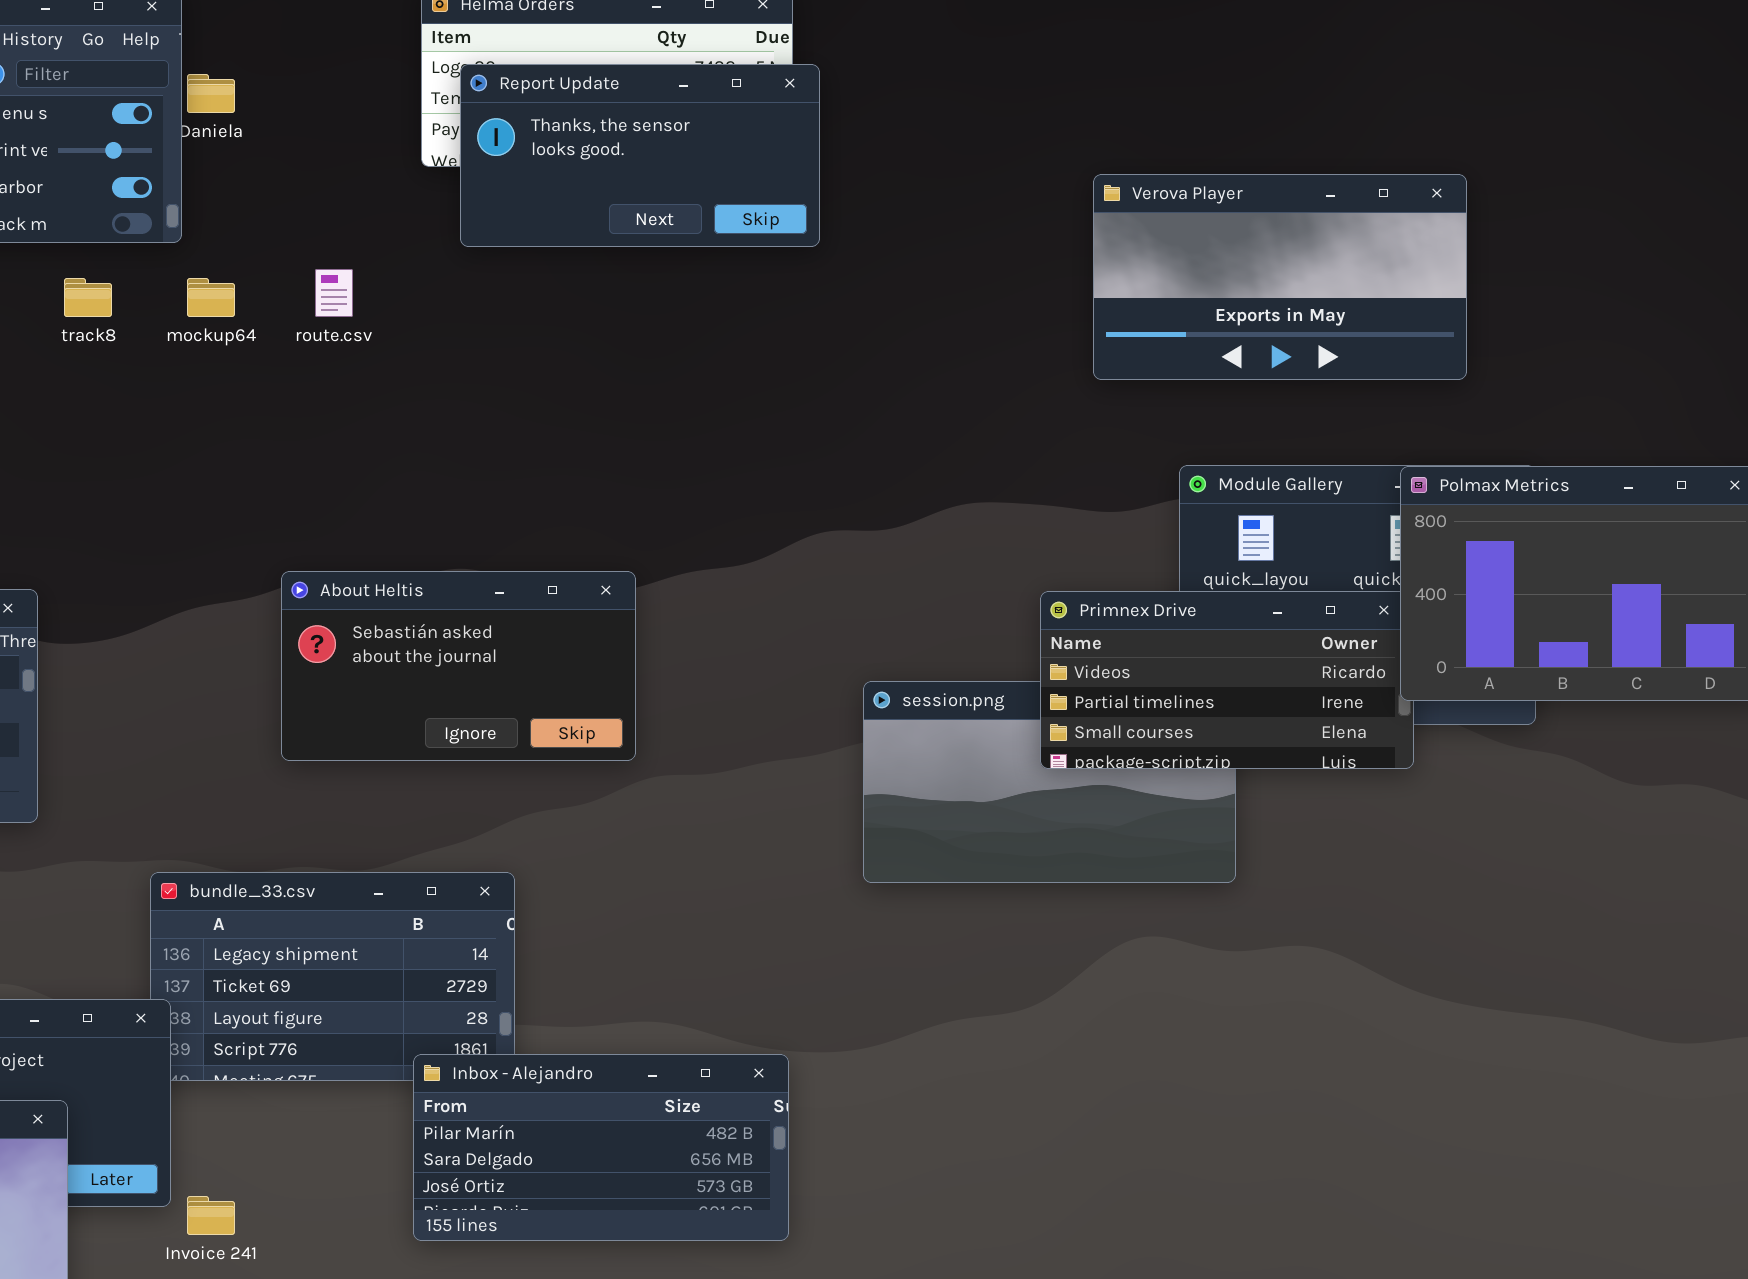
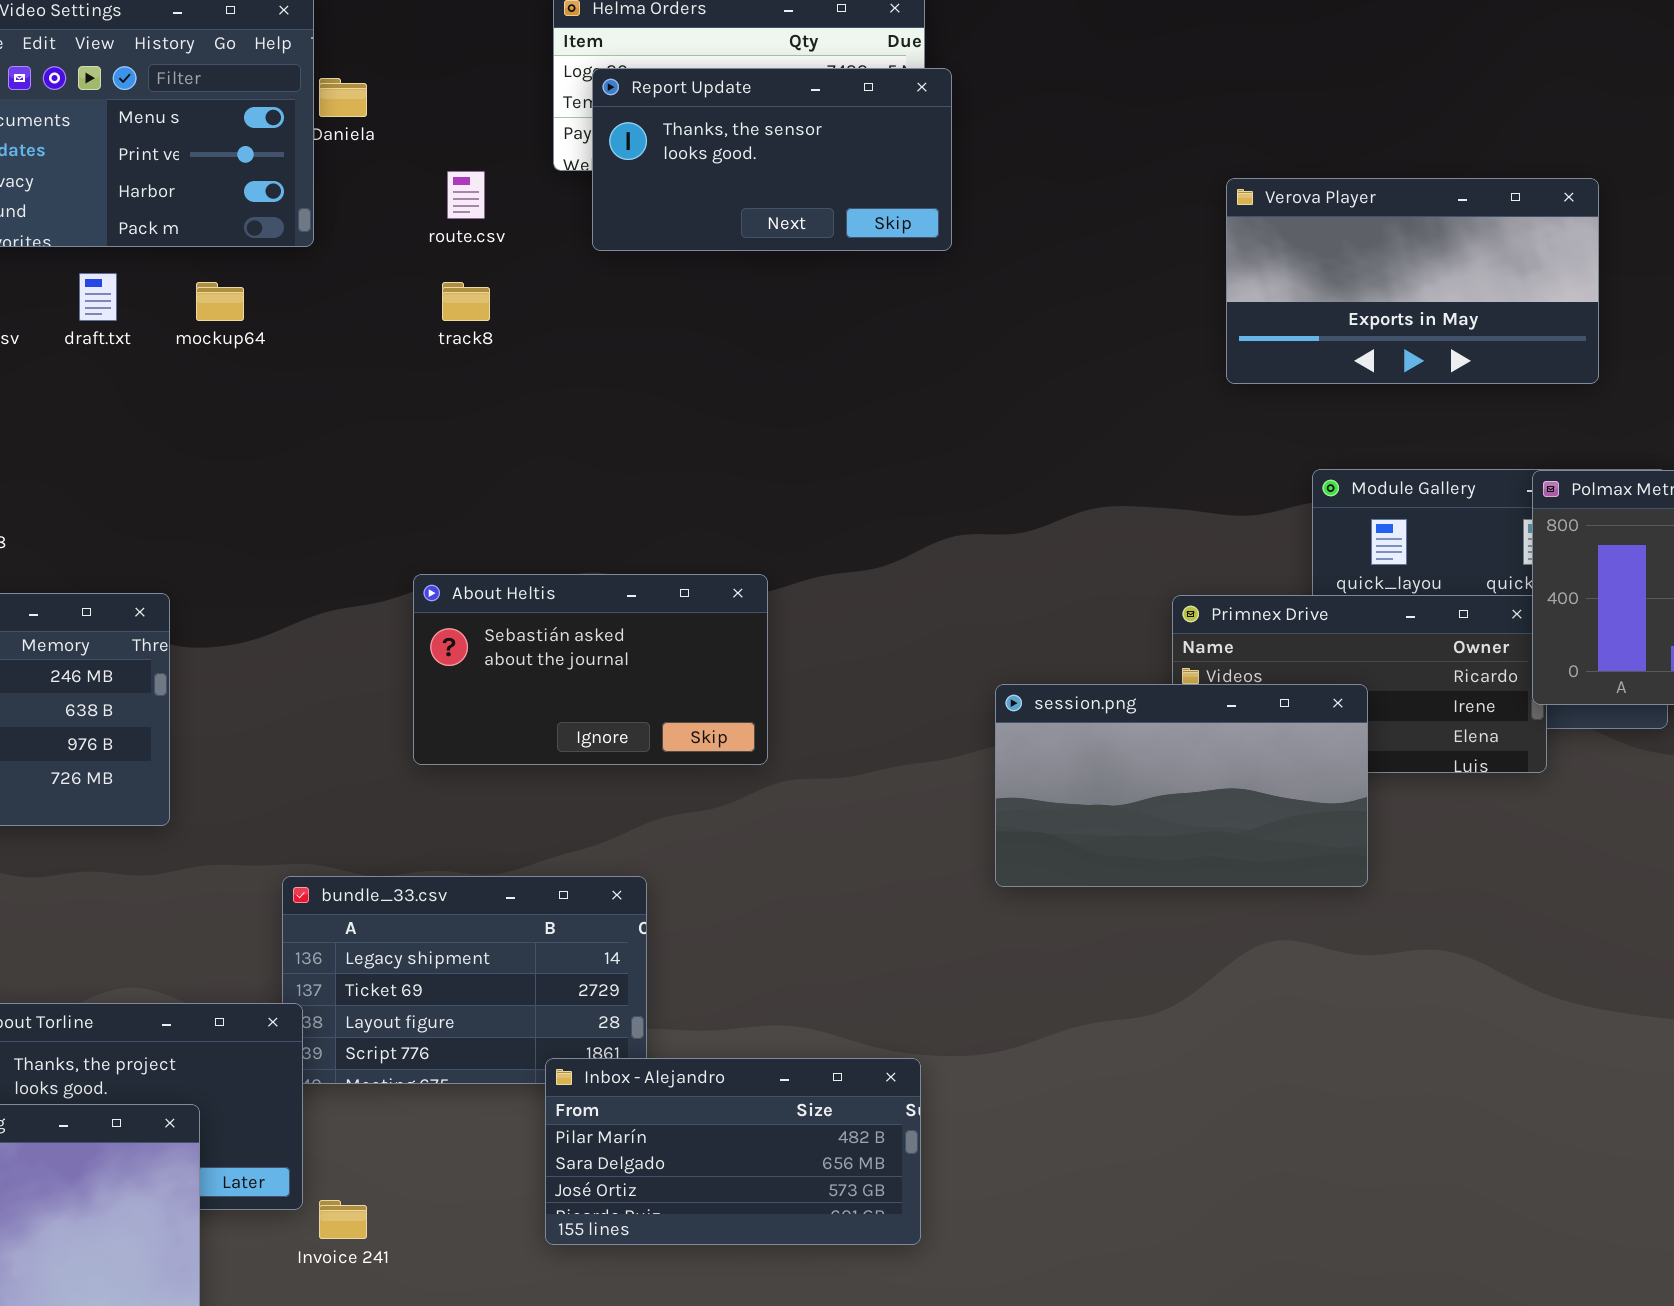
route.csv: [315,269,353,317] -> [447,171,485,219], moved
track8: [64,278,112,317] -> [442,282,490,321], moved
mockup64: [187,278,235,317] -> [196,282,244,321], moved
session.png: [863,681,1236,883] -> [995,684,1368,887], raised

